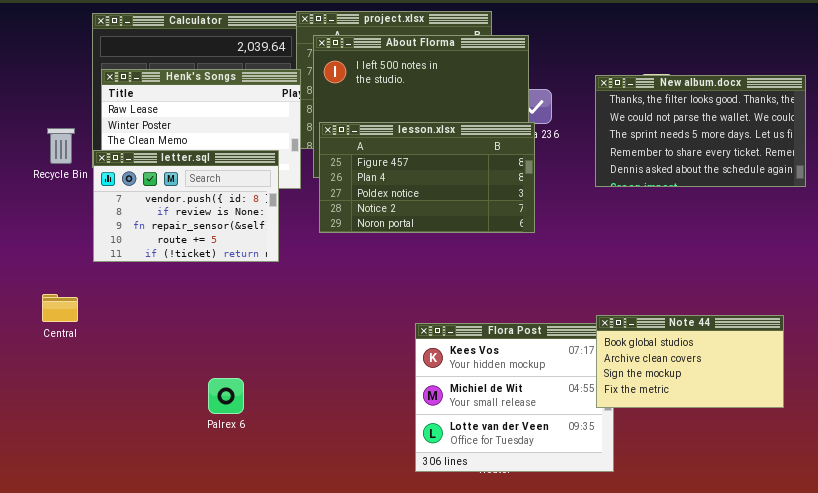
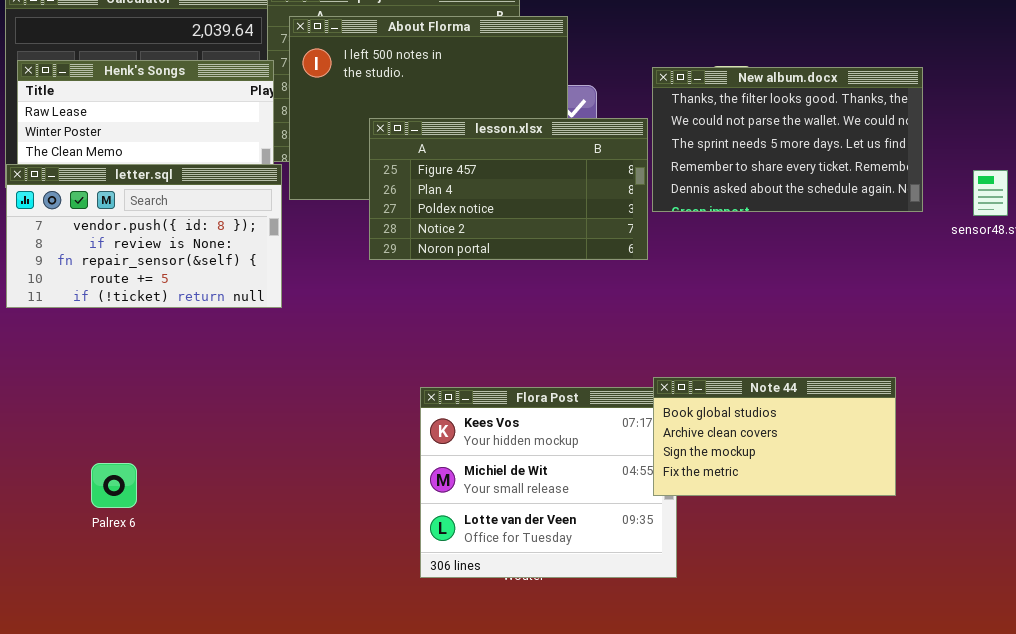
lesson.xlsx: [319,122,535,233] -> [369,118,648,260], moved
letter.sql: [93,150,279,262] -> [6,164,282,308], resized
Palrex 6: [208,378,244,414] -> [91,463,137,508], moved

